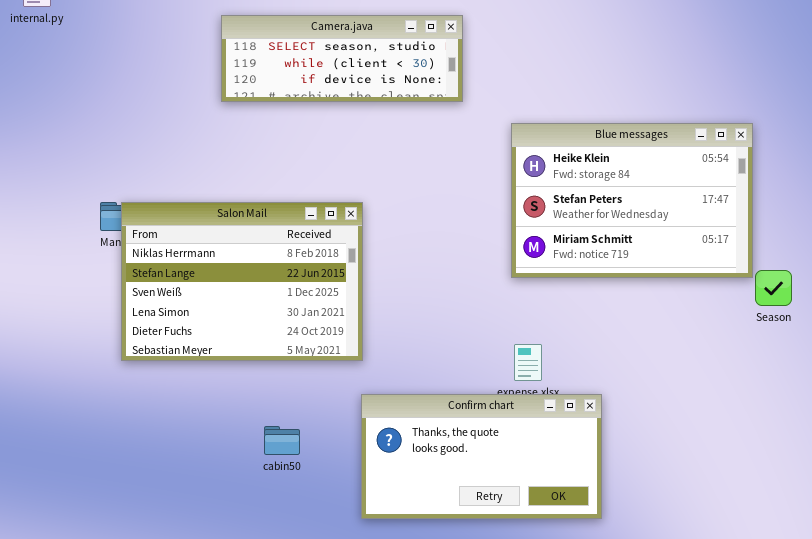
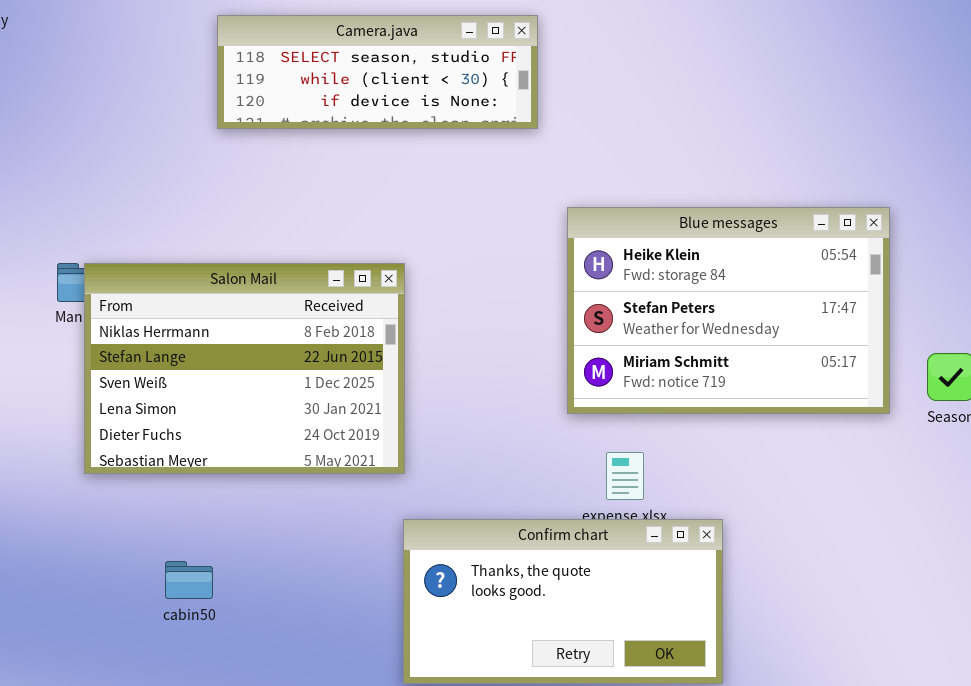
Blue messages: [511,123,753,278] -> [567,207,890,414], moved
cabin50: [264,426,300,455] -> [165,561,213,599], moved

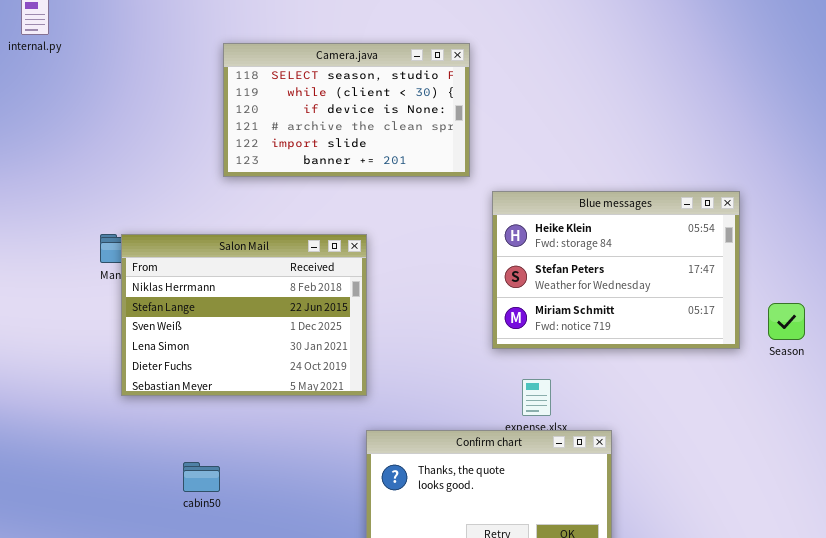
Camera.java: [217,15,538,129] -> [223,43,470,177], resized

